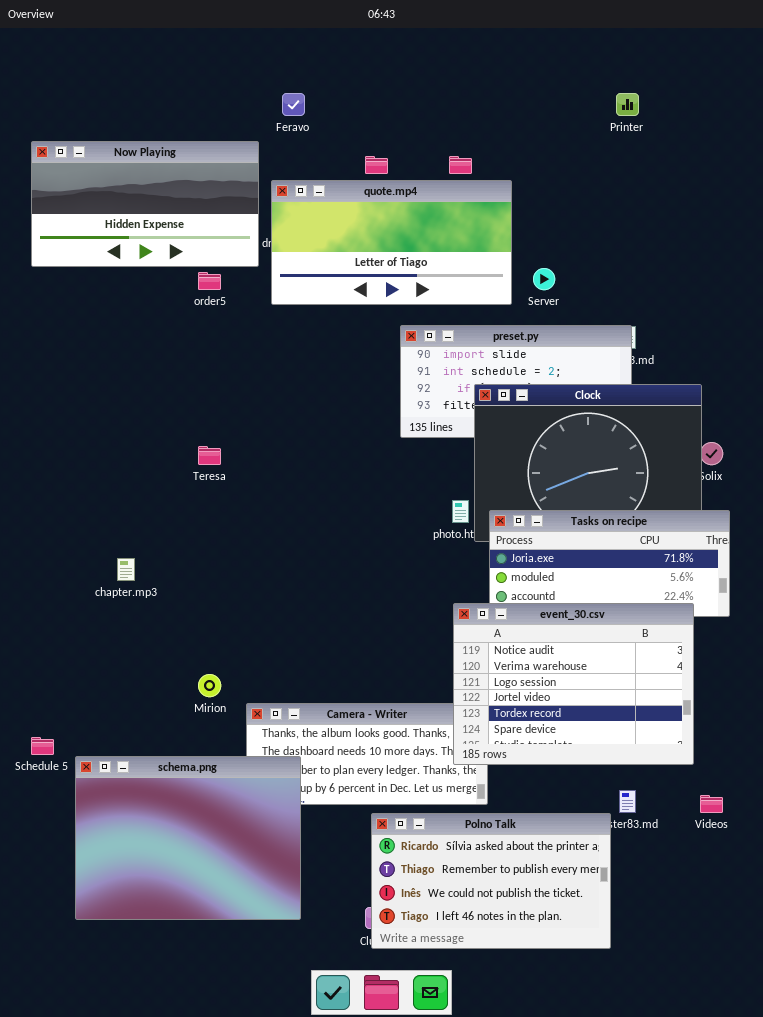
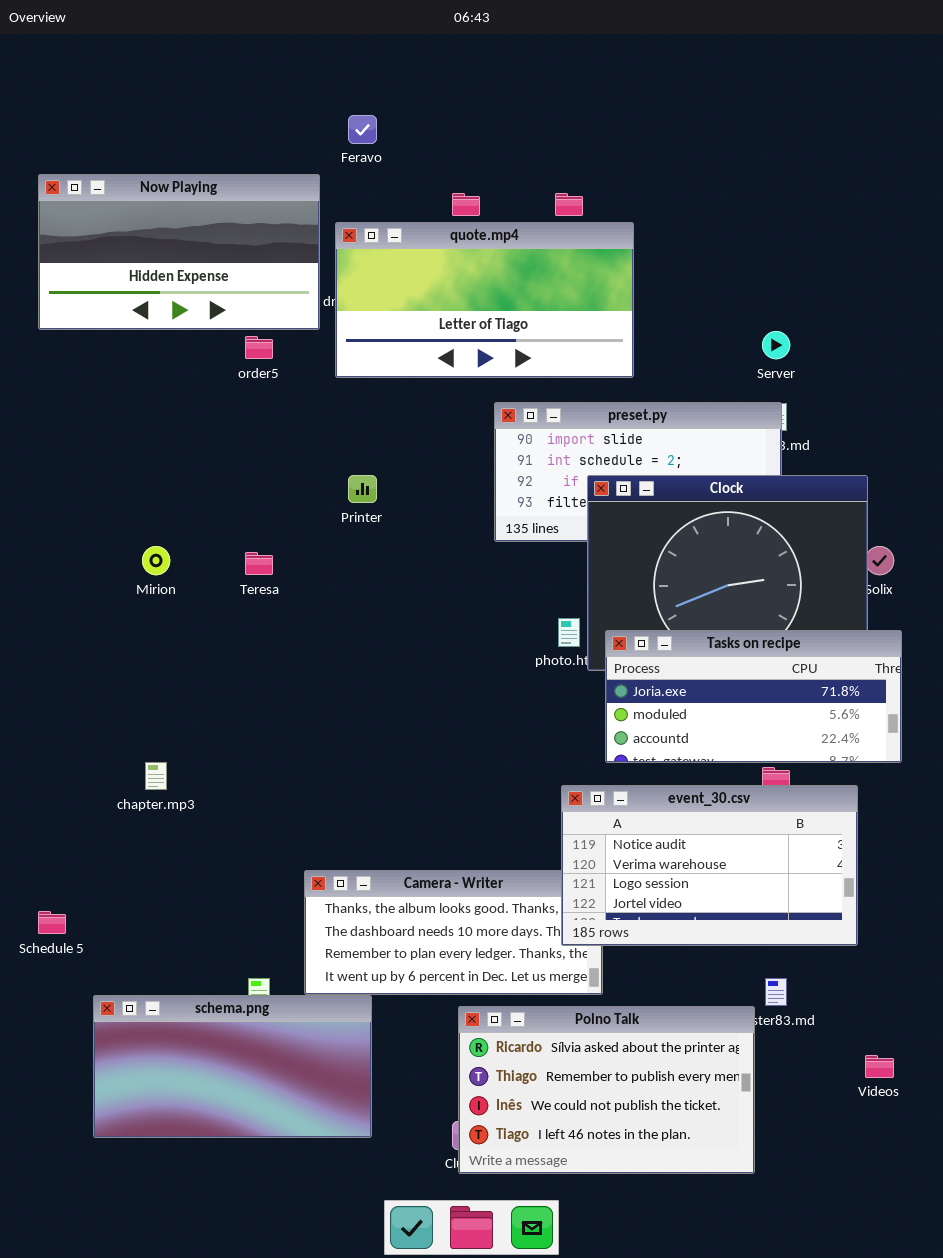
Printer: [616,93,639,116] -> [348,475,377,503], moved
Server: [533,268,555,290] -> [762,331,790,359], moved
chapter.mp3: [117,558,135,581] -> [145,762,167,790], moved
event_30.csv: [453,603,694,765] -> [561,785,858,946], resized
Mirion: [198,674,221,697] -> [142,546,170,575], moved
schema.png: [75,756,301,920] -> [93,995,372,1138], resized
Videos: [700,795,723,813] -> [865,1055,894,1078], moved

